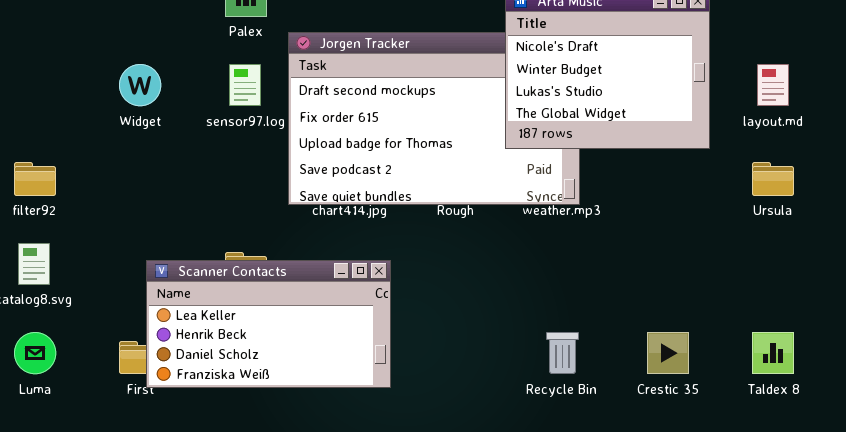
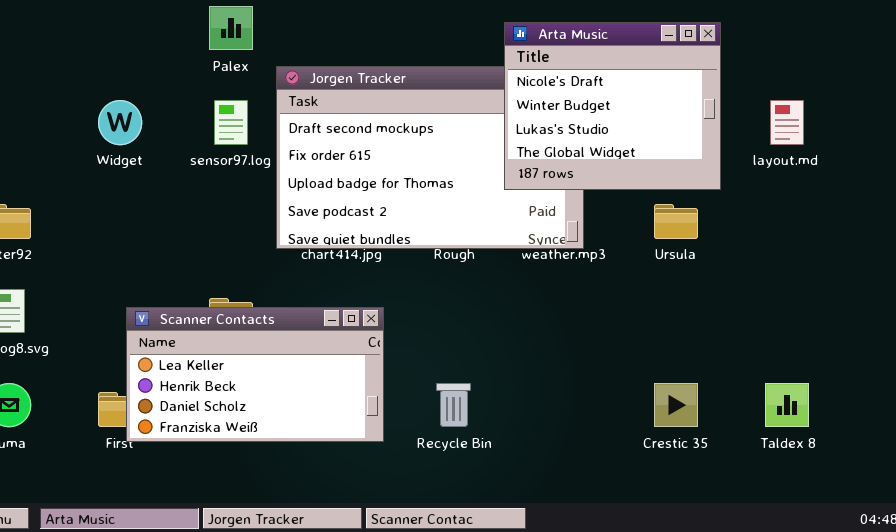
Ursula: [752,162,794,196] -> [654,204,698,239], moved
Recycle Bin: [546,332,579,374] -> [436,383,471,427], moved

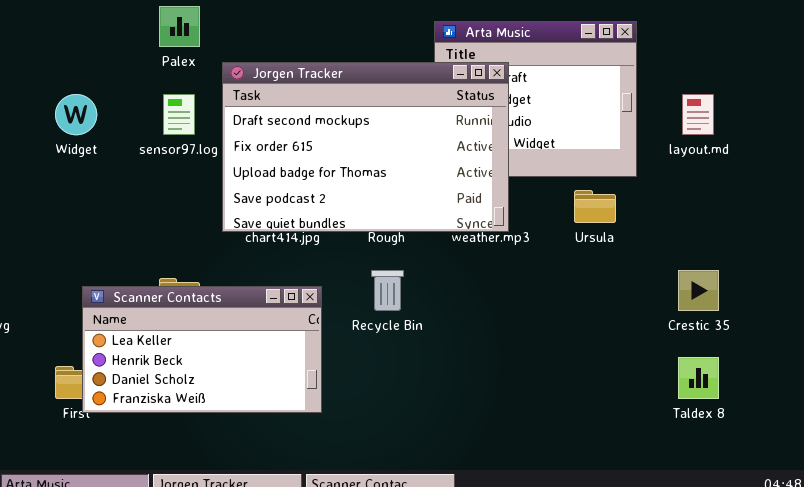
Jorgen Tracker: [276,66,584,249] -> [222,62,509,232], raised
Recycle Bin: [436,383,471,427] -> [371,270,404,311], moved
Crestic 35: [654,383,698,427] -> [678,270,719,311], moved

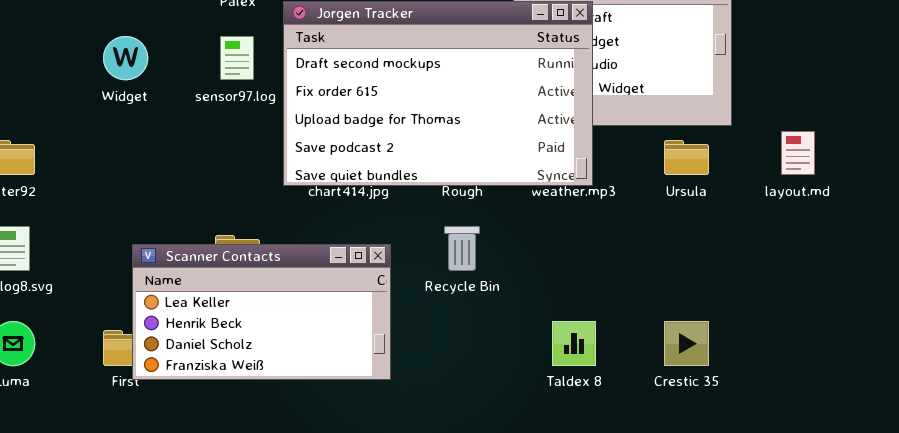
layout.md: [682,94,714,135] -> [781,131,815,175], moved
Crestic 35: [678,270,719,311] -> [664,321,709,366], moved
Taldex 8: [678,357,719,399] -> [552,321,596,366], moved

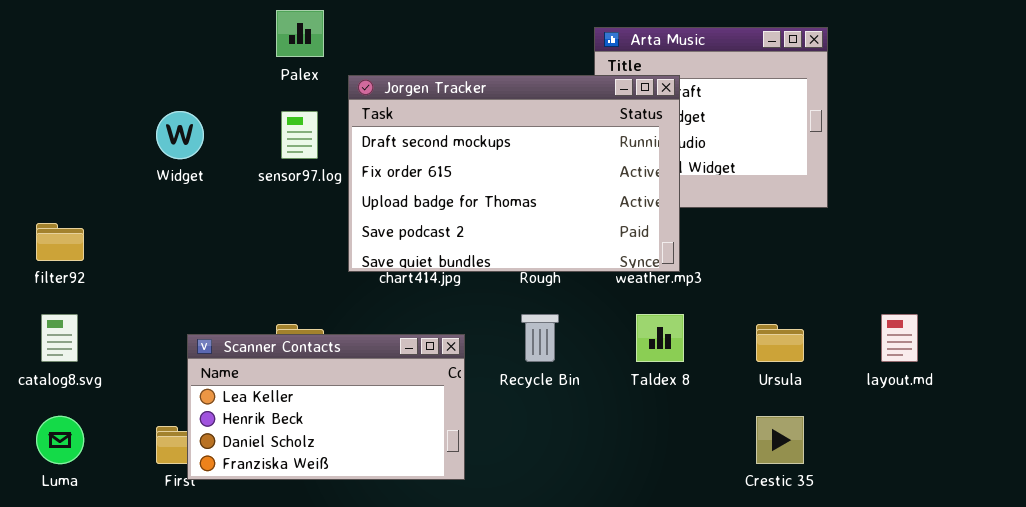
layout.md: [781,131,815,175] -> [881,314,918,362], moved
Ursula: [664,140,709,175] -> [756,324,804,362], moved
Taldex 8: [552,321,596,366] -> [636,314,684,362], moved

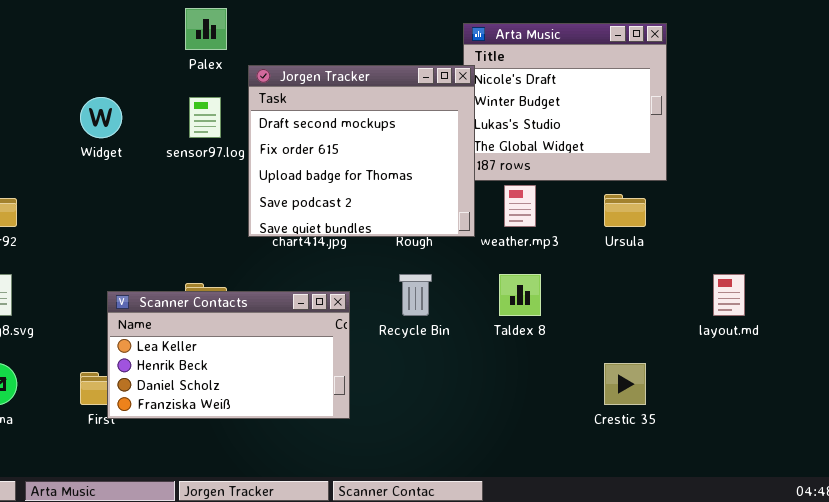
Jorgen Tracker: [348,75,680,272] -> [248,65,475,237], resized
Ursula: [756,324,804,362] -> [604,194,646,227], moved

